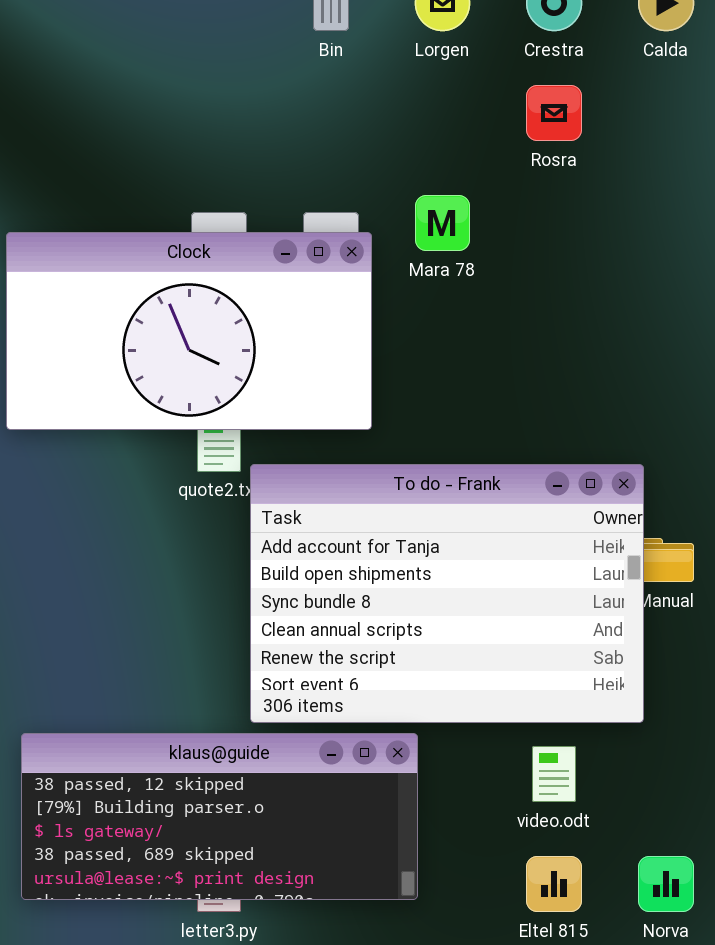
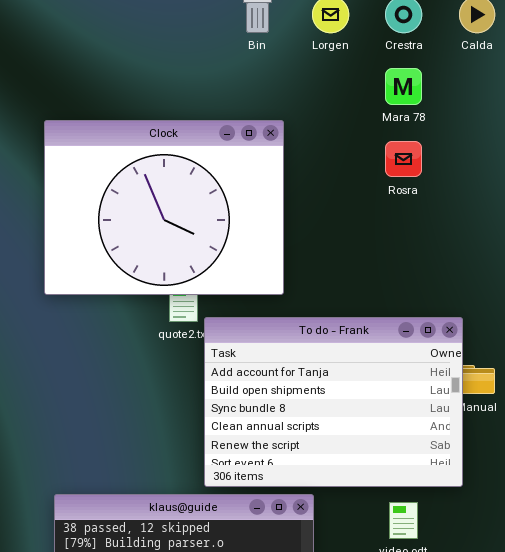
Rosra: [526,85,582,141] -> [385,141,422,177], moved
Mara 78: [415,195,470,251] -> [385,68,422,105], moved
Clock: [6,232,372,430] -> [44,120,284,295], resized

